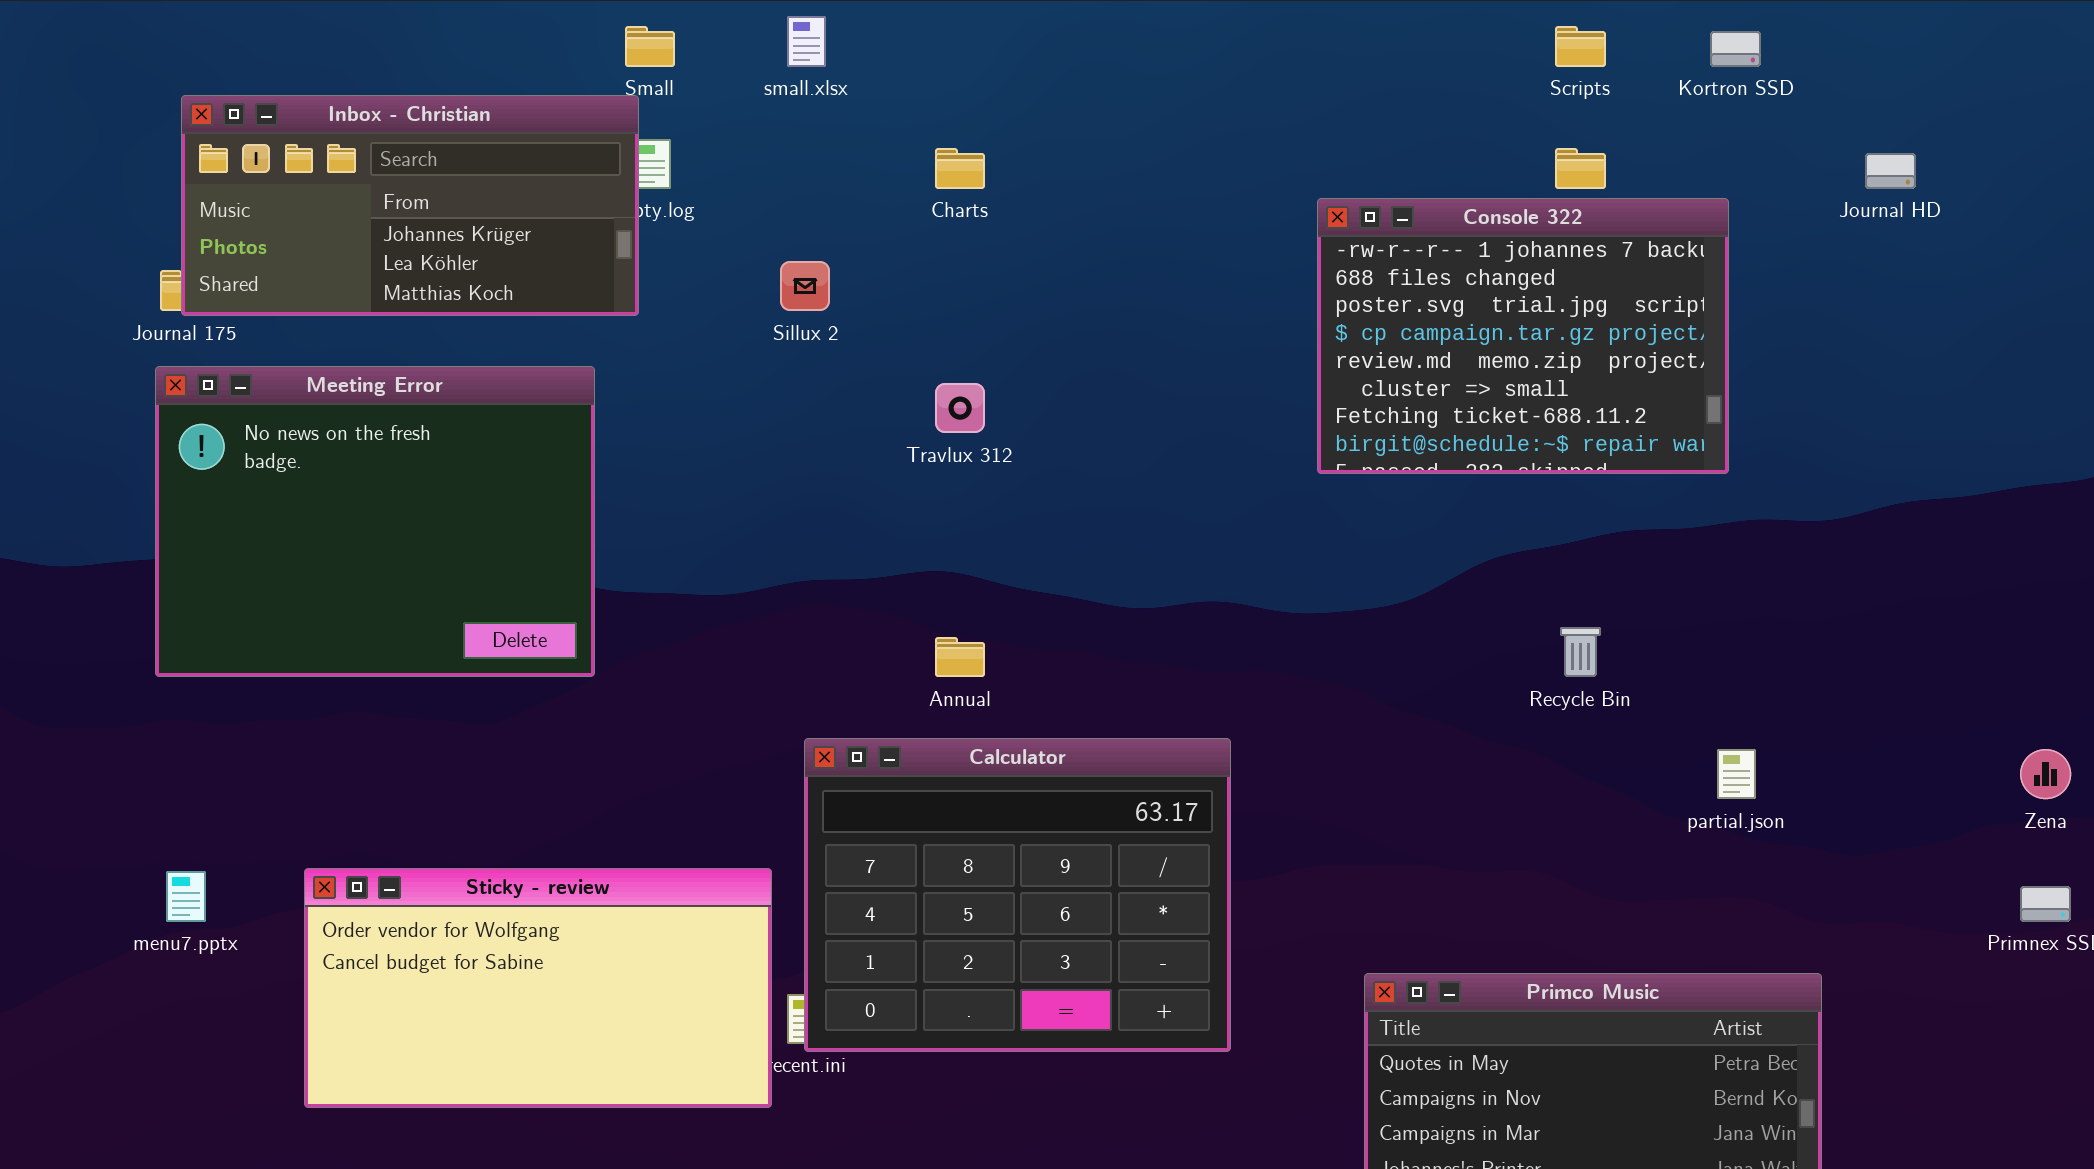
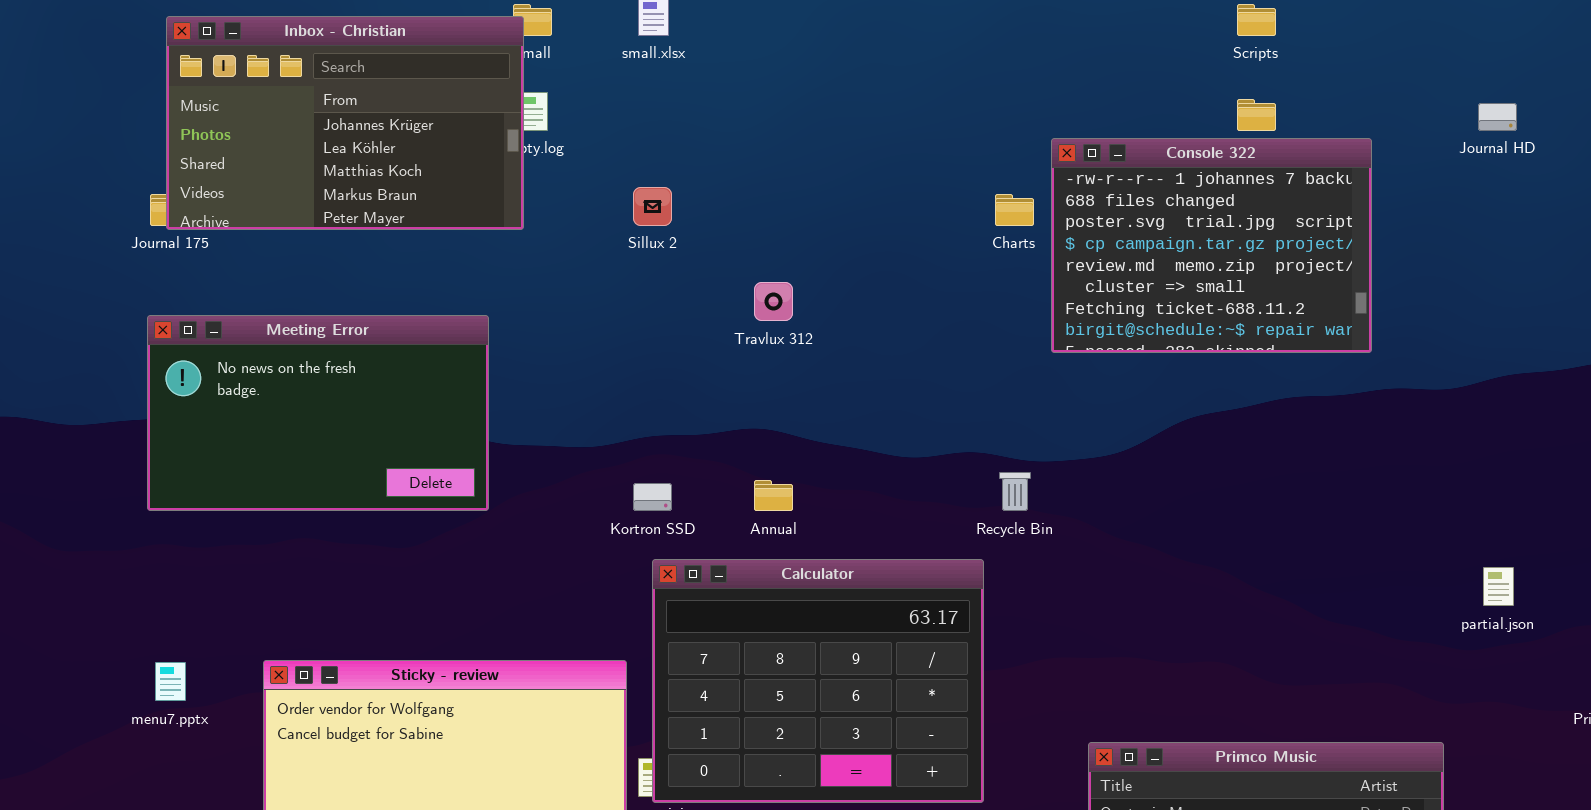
Kortron SSD: [1710,31,1761,67] -> [633,483,672,511], moved
Inbox - Christian: [181,95,639,316] -> [166,16,524,230], resized
Charts: [935,148,985,189] -> [995,194,1034,226], moved
Meeting Error: [155,366,595,677] -> [147,315,489,511], resized
Recycle Bin: [1560,627,1601,677] -> [999,472,1031,511], moved
partial.json: [1717,749,1756,799] -> [1483,567,1514,606], moved

